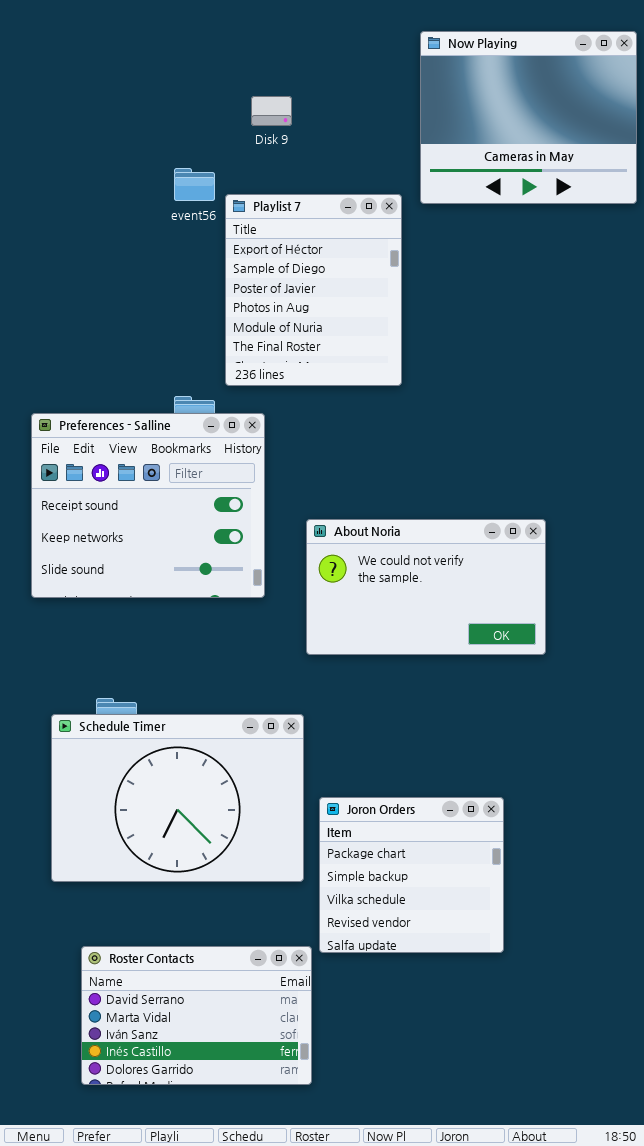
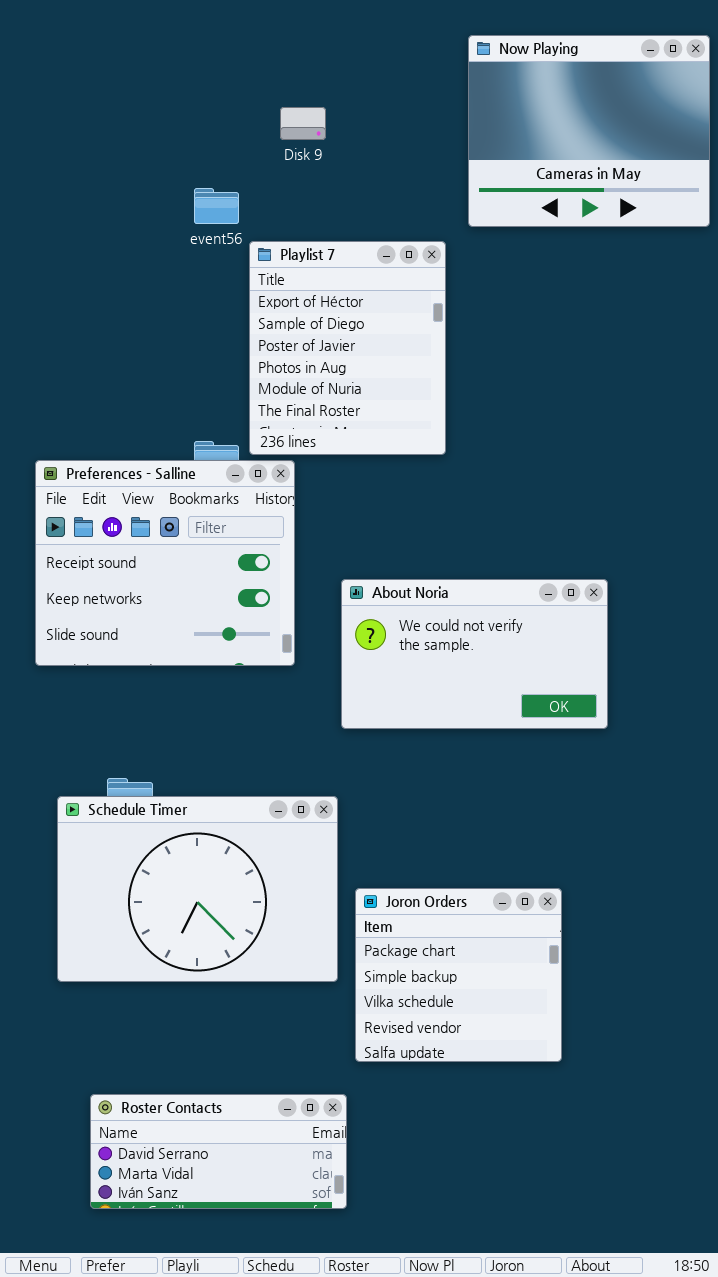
Playlist 7: [225,194,402,386] -> [249,241,446,455], moved
Roster Contacts: [81,946,312,1085] -> [90,1094,347,1209], resized

